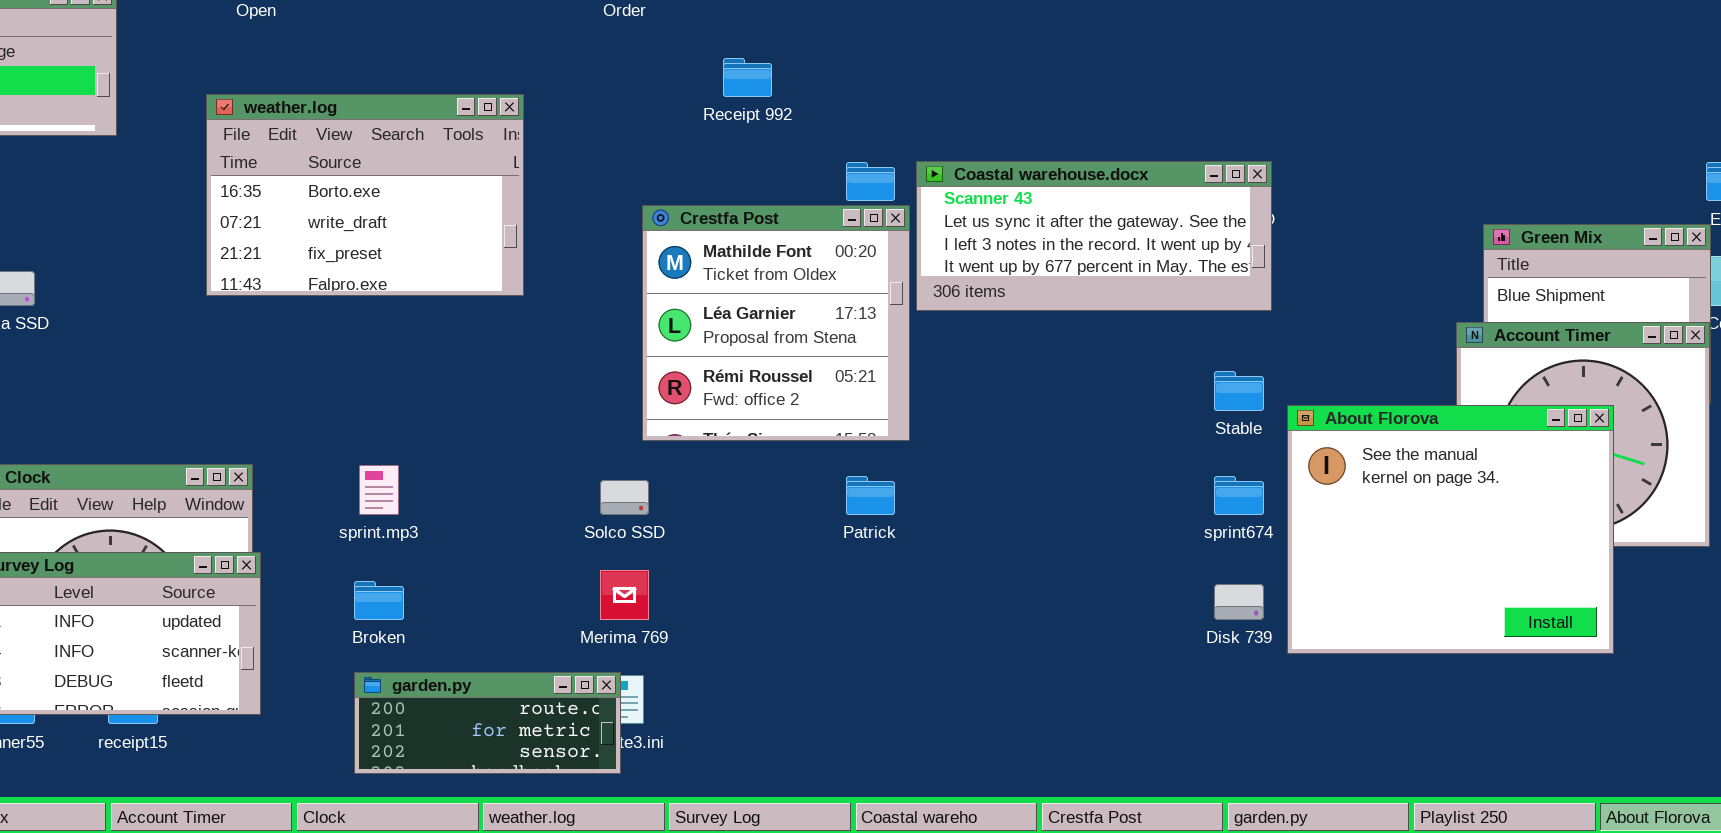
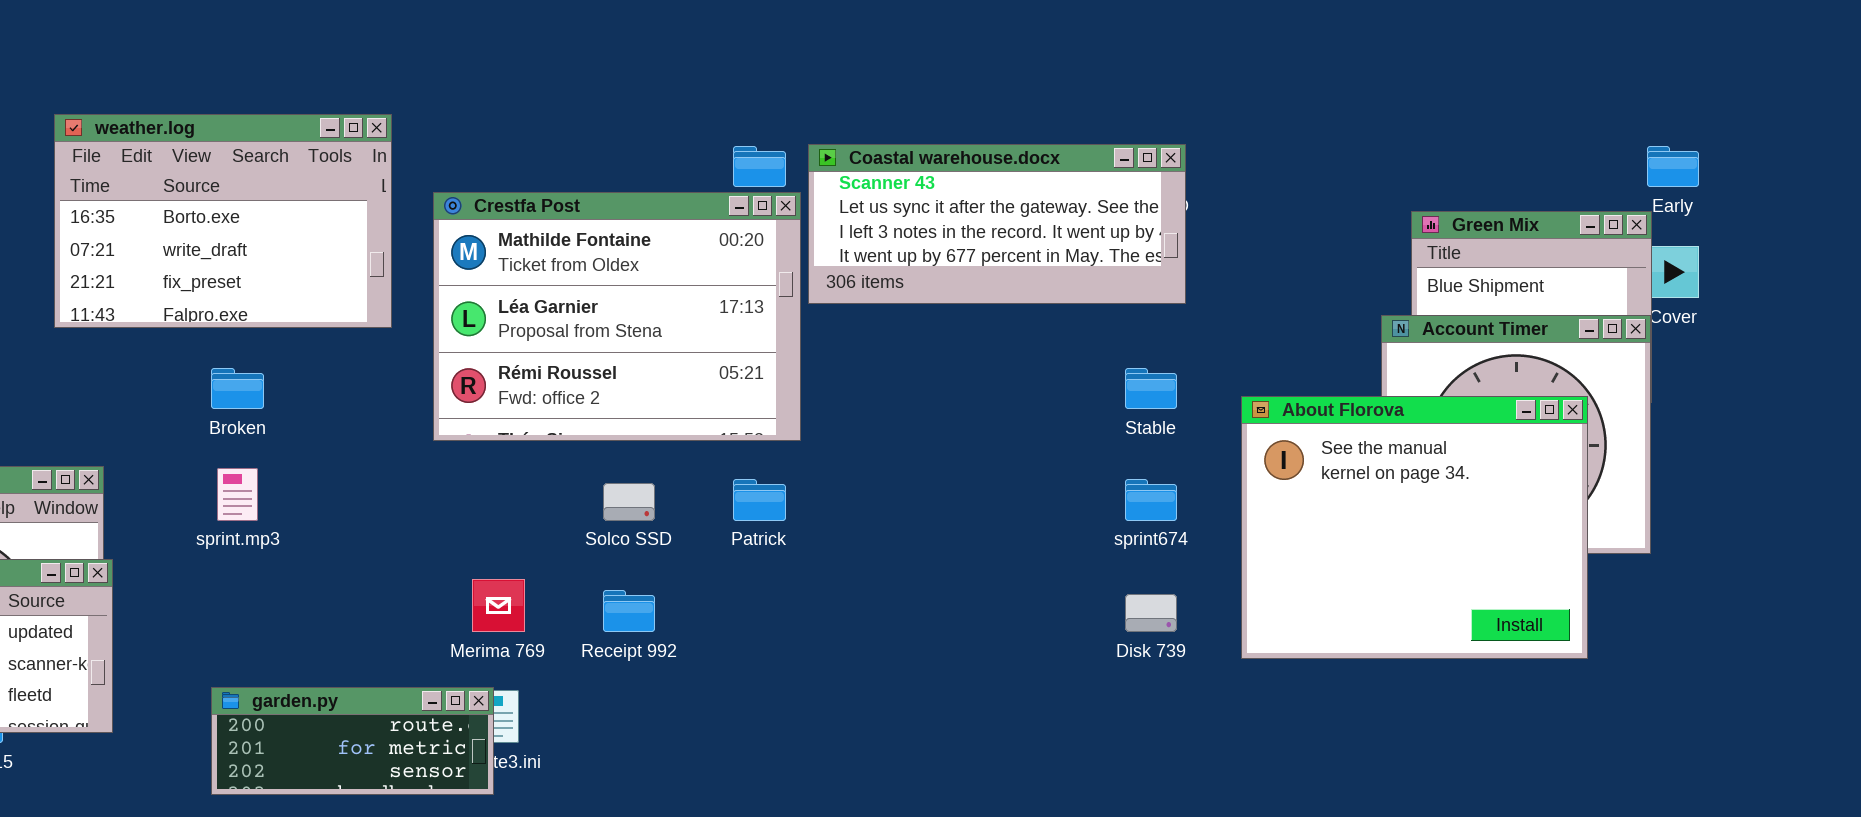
Receipt 992: [723,58,772,97] -> [603,590,655,632], moved
weather.log: [206,94,524,296] -> [54,114,392,328], moved
Crestfa Post: [642,205,910,441] -> [433,192,801,441], resized
About Florova: [1287,405,1614,654] -> [1241,396,1588,659], moved
Solco SSD: [600,480,649,515] -> [603,483,655,521], moved
Broken: [354,581,404,620] -> [211,368,264,409], moved

